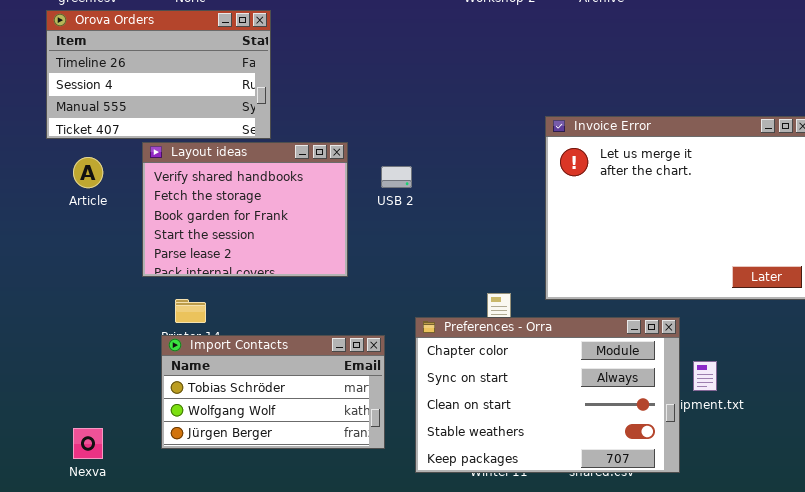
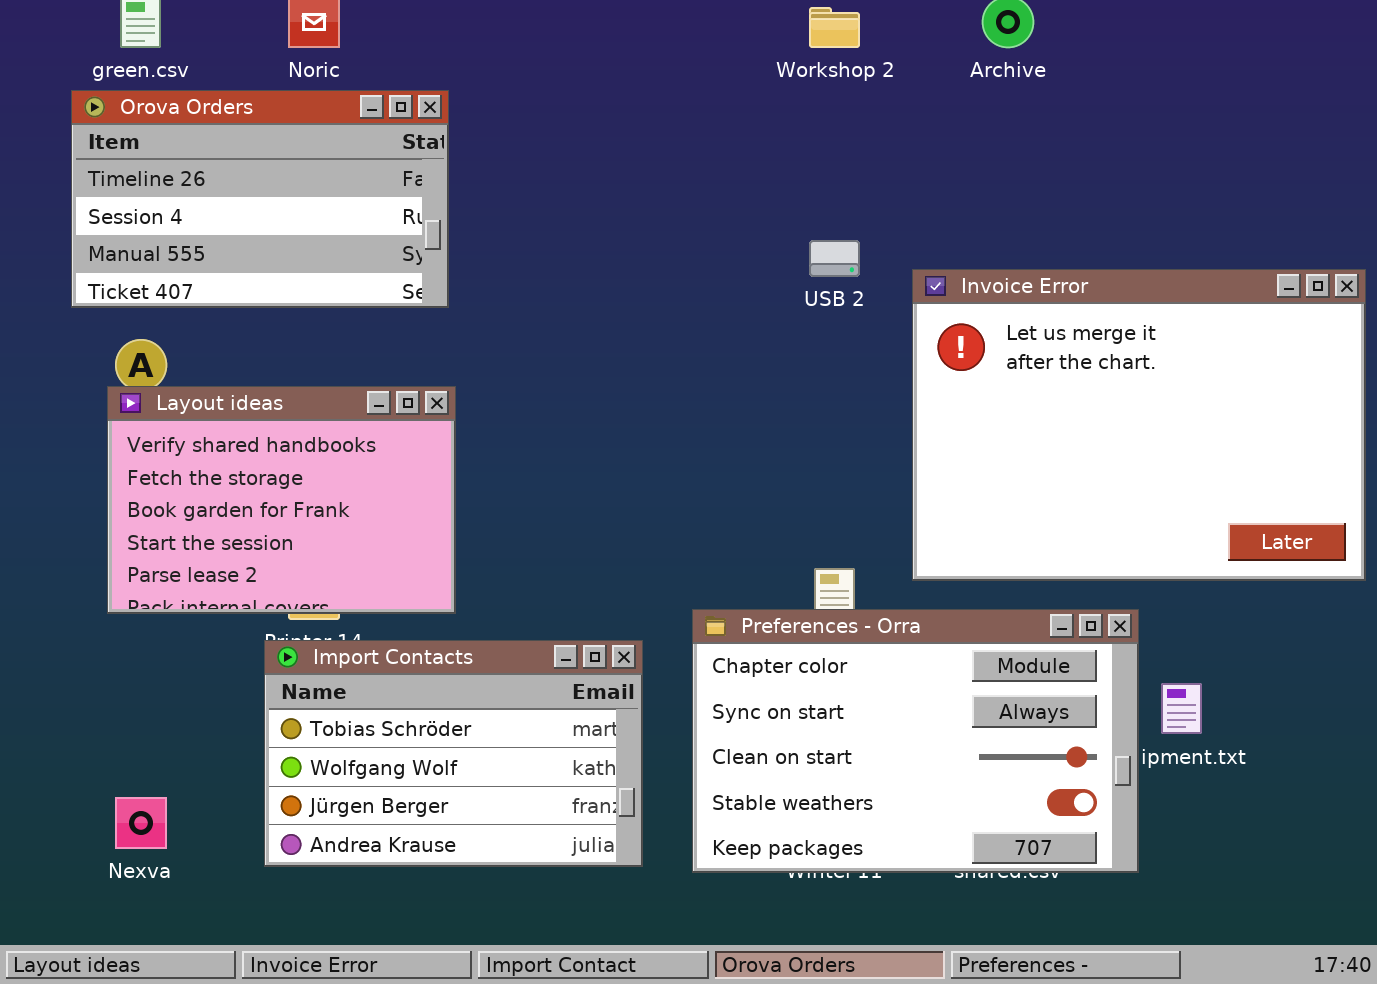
Layout ideas: [142,142,348,277] -> [107,386,456,614], moved
USB 2: [381,166,412,188] -> [809,240,860,277], moved
Import Contacts: [161,335,385,449] -> [264,640,643,867], resized

